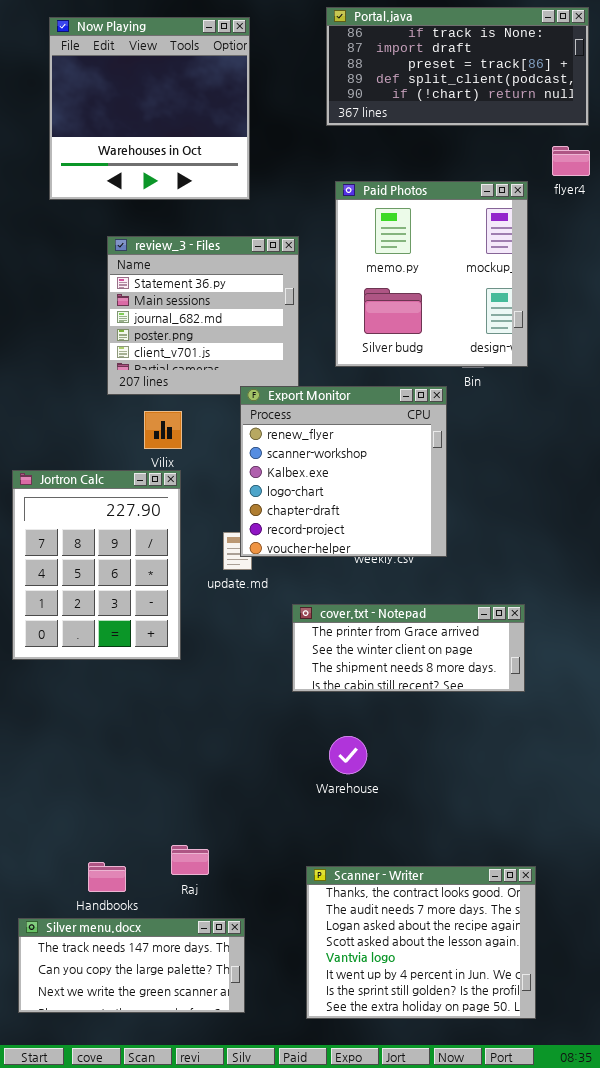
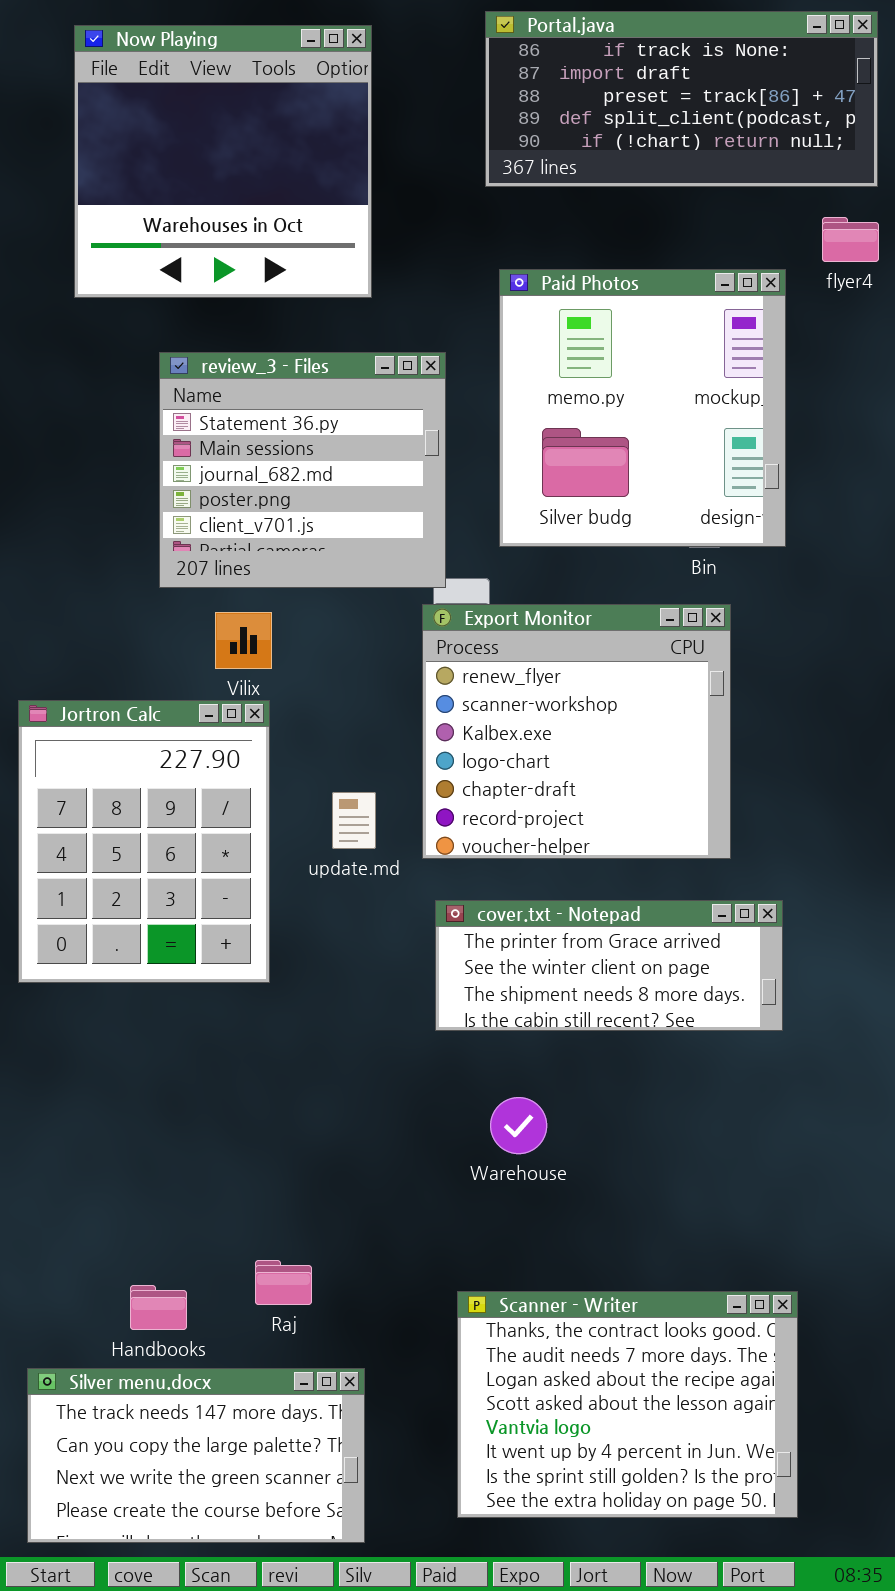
Export Monitor: [240,386,447,557] -> [422,604,731,859], moved
Silver menu.docx: [18,918,245,1013] -> [27,1368,365,1543], resized

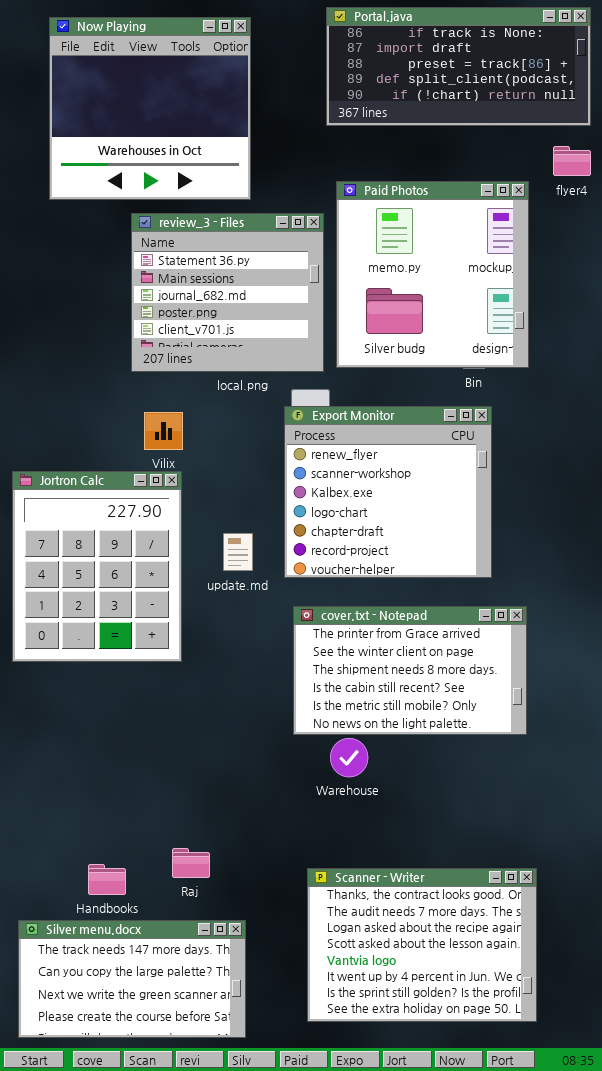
review_3 - Files: [159,352,446,588] -> [131,213,324,372], moved
cover.txt - Notepad: [435,900,783,1031] -> [293,606,527,735], resized

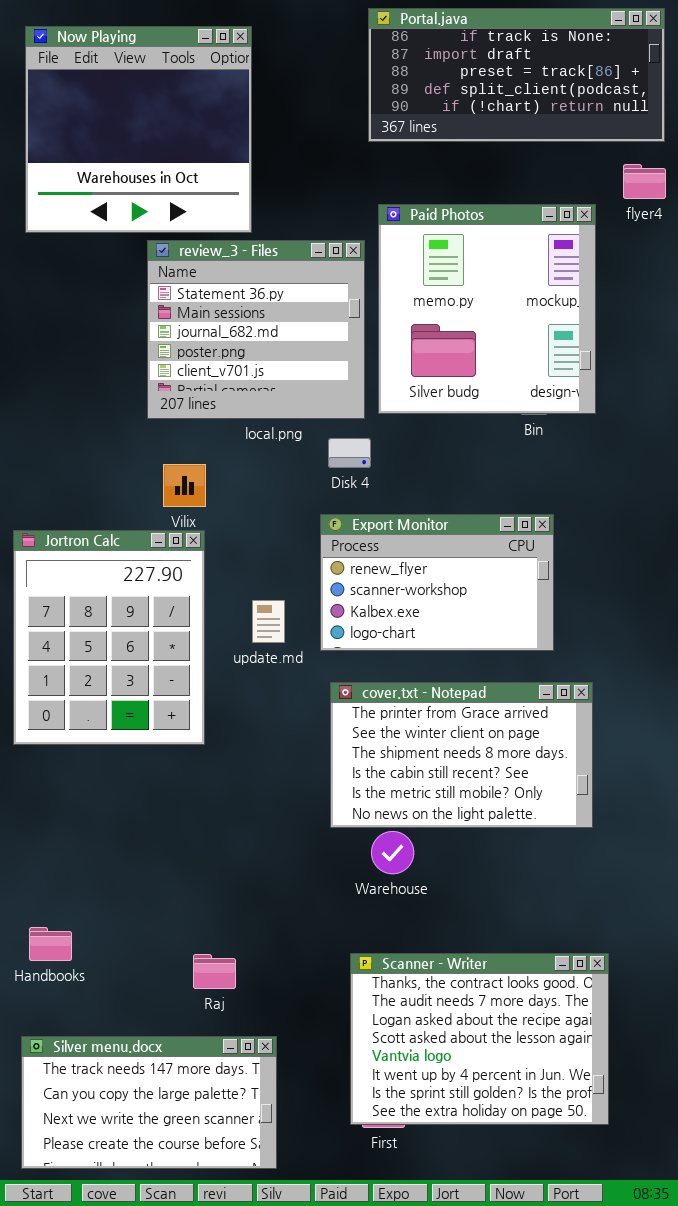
Now Playing: [49,17,251,200] -> [25,26,252,233], moved
Export Monitor: [284,406,492,578] -> [320,514,554,651], resized
Handbooks: [88,864,126,895] -> [29,927,72,961], moved
Scanner - Writer: [307,868,537,1022] -> [350,953,609,1125], moved

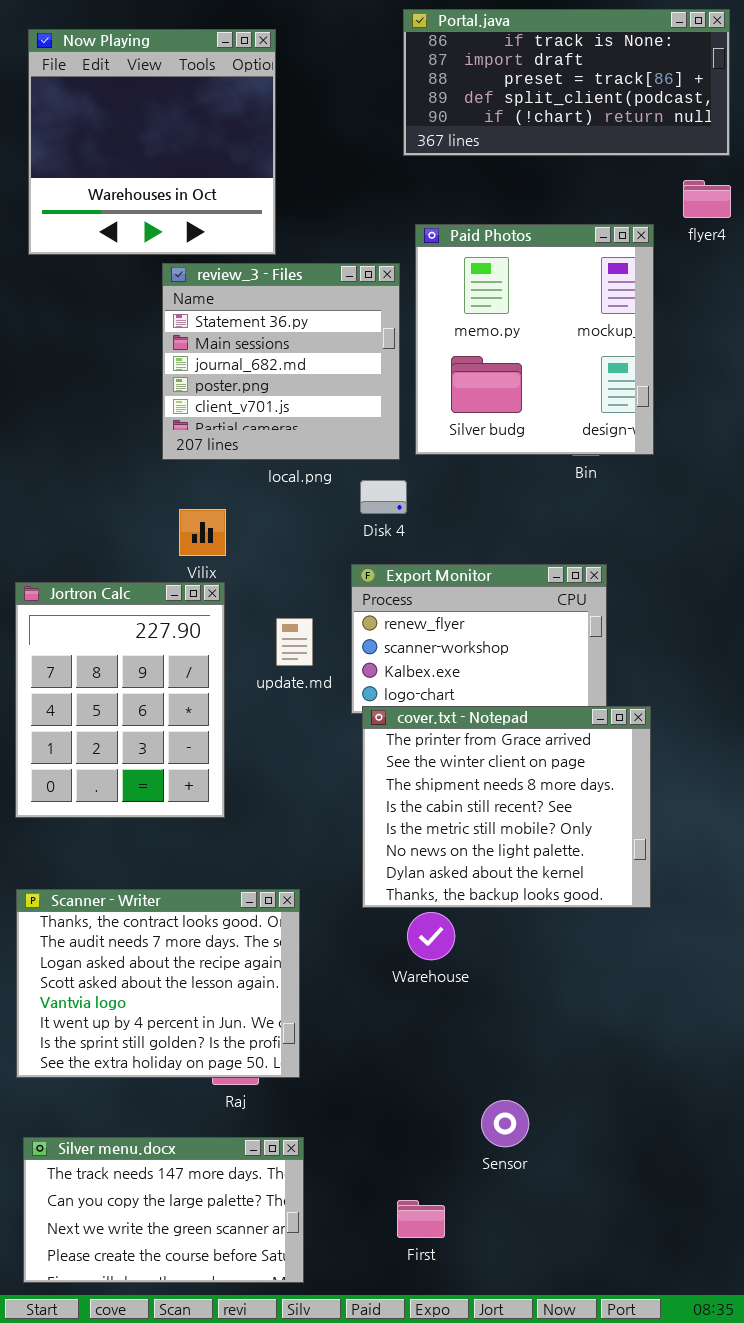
update.md: [252,600,285,643] -> [276,618,313,666], moved
cover.txt - Notepad: [330,682,593,828] -> [362,706,651,908], resized
Scanner - Writer: [350,953,609,1125] -> [16,889,300,1078], moved

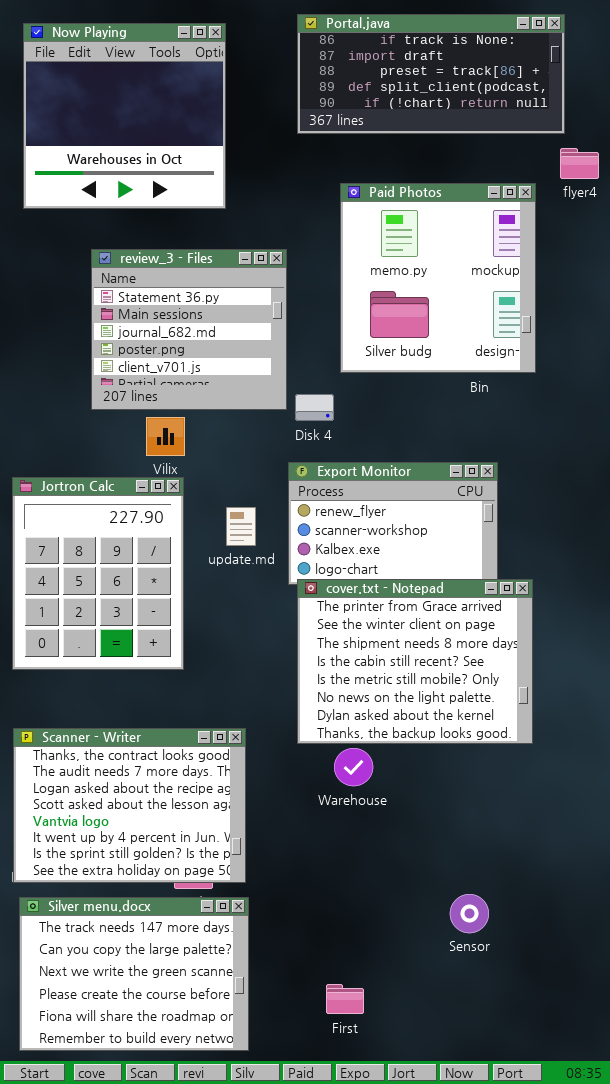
Portal.java: [403,9,730,156] -> [297,14,565,134], moved
review_3 - Files: [162,263,400,460] -> [91,249,287,410], moved
Sensor: [481,1100,529,1147] -> [450,894,489,933], moved
Silver menu.docx: [23,1137,304,1283] -> [19,897,249,1051], resized

